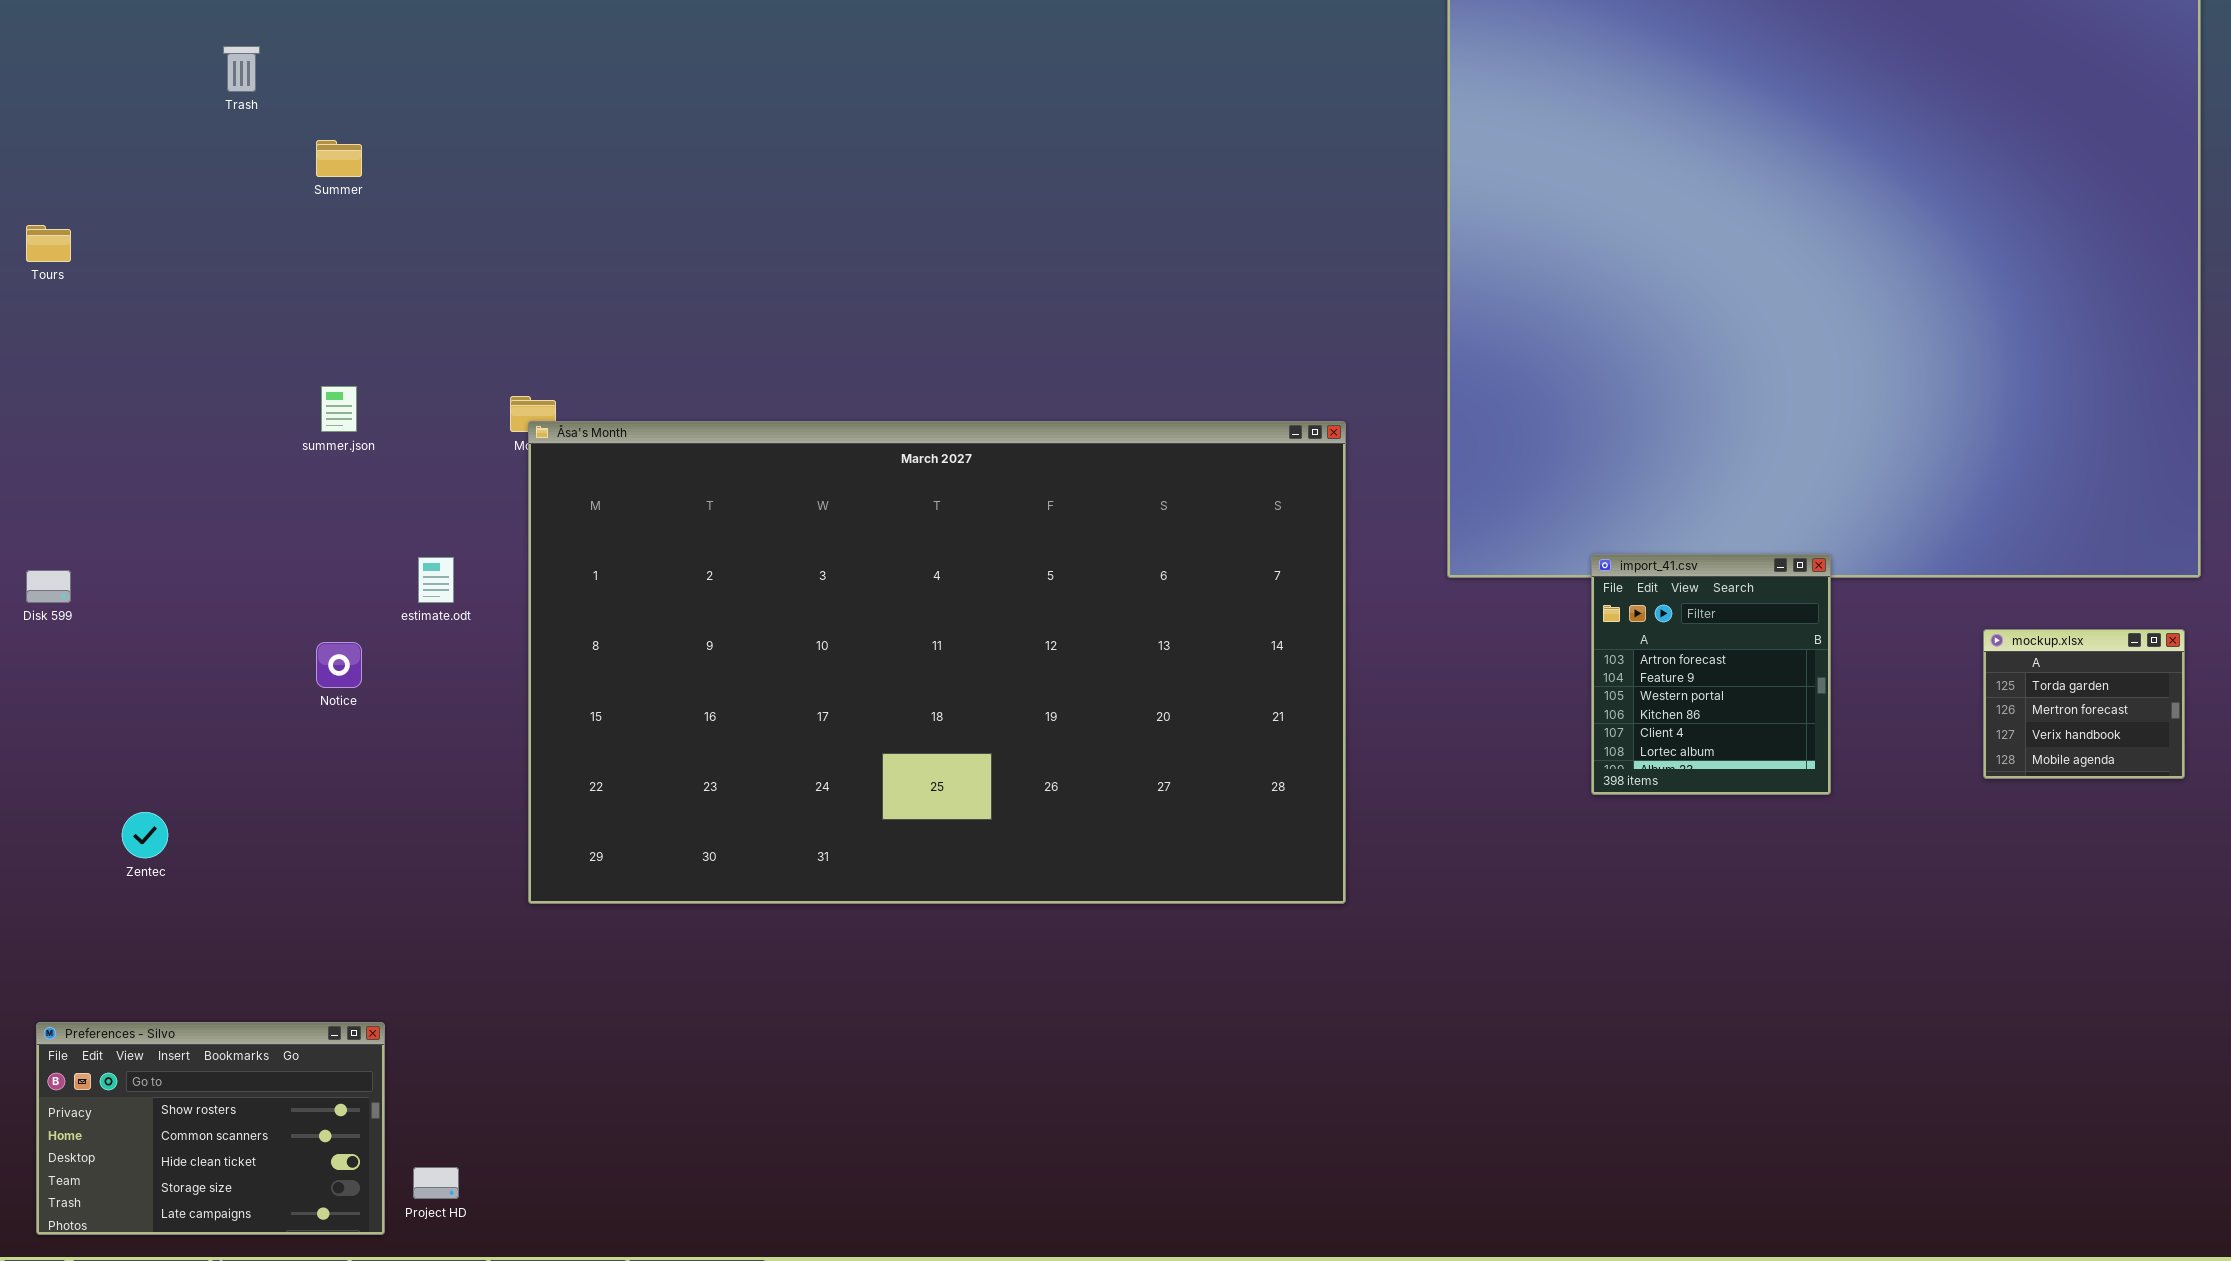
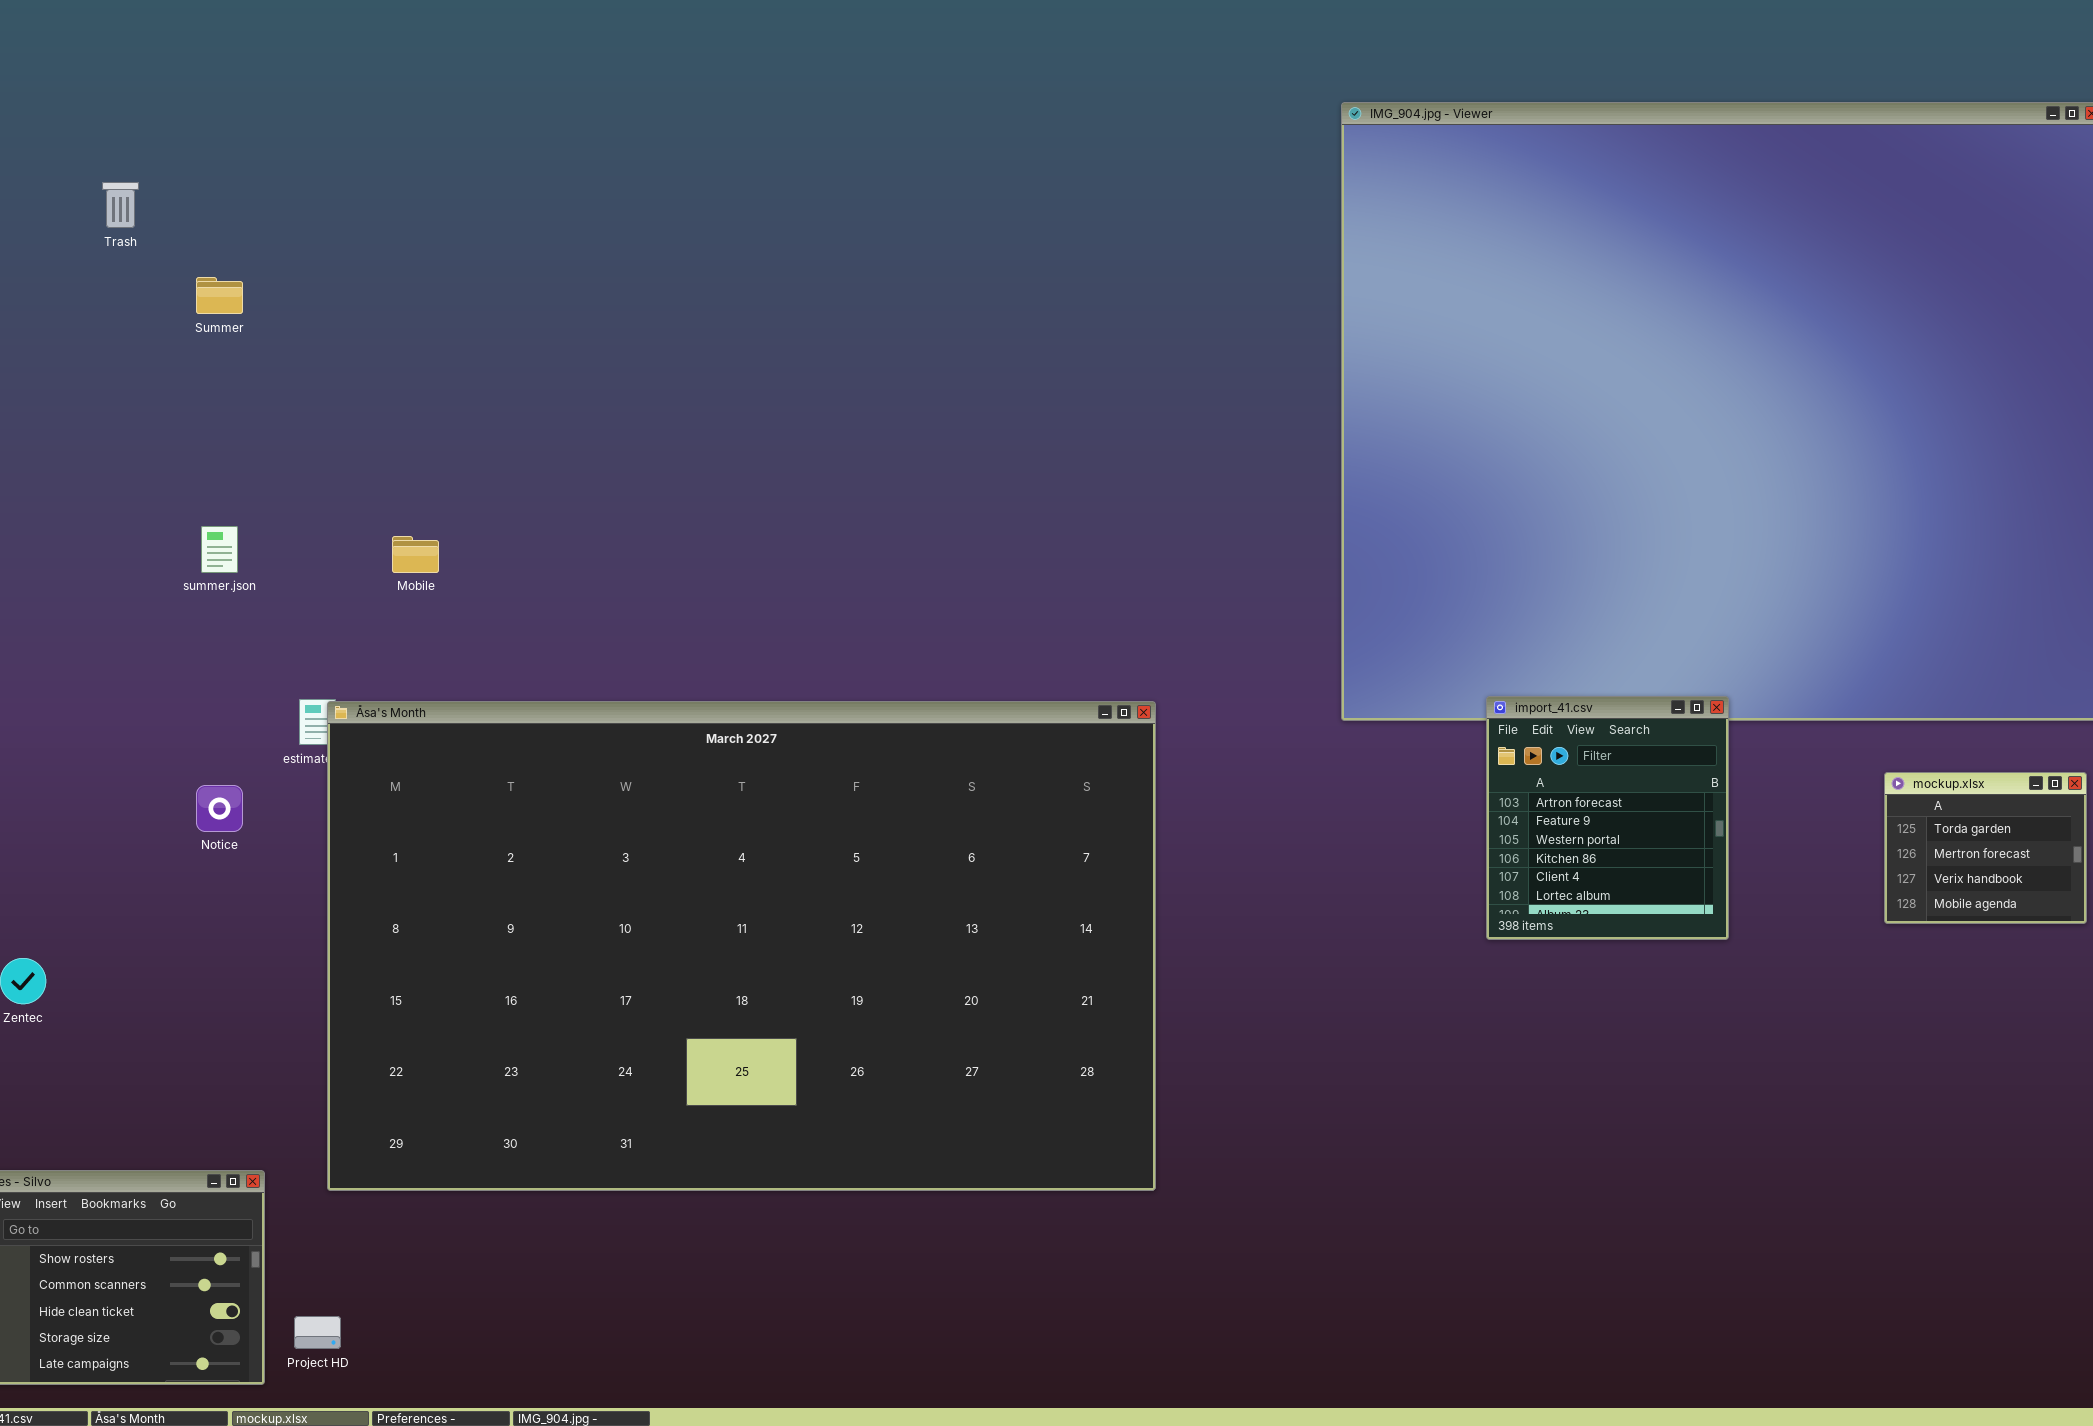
Åsa's Month: [528,421,1346,904] -> [327,701,1156,1191], moved

